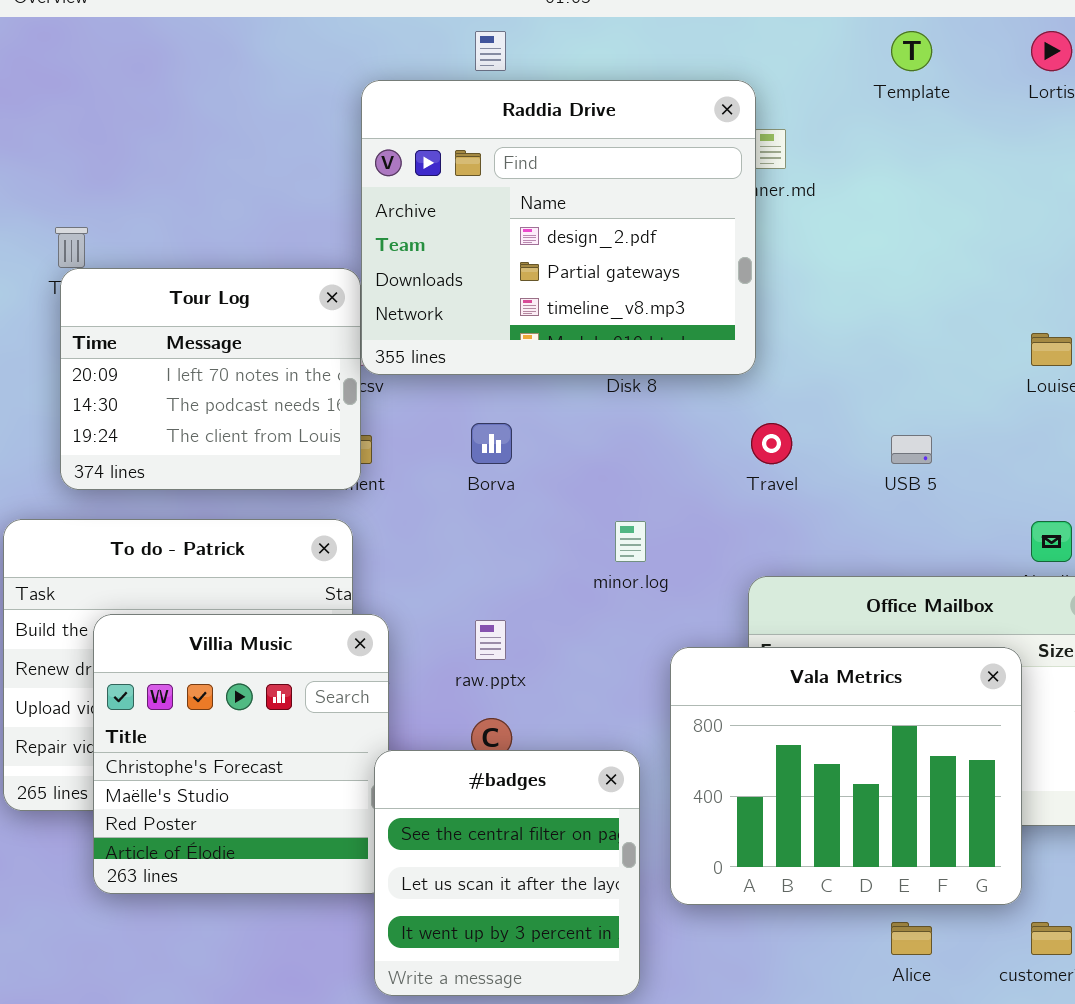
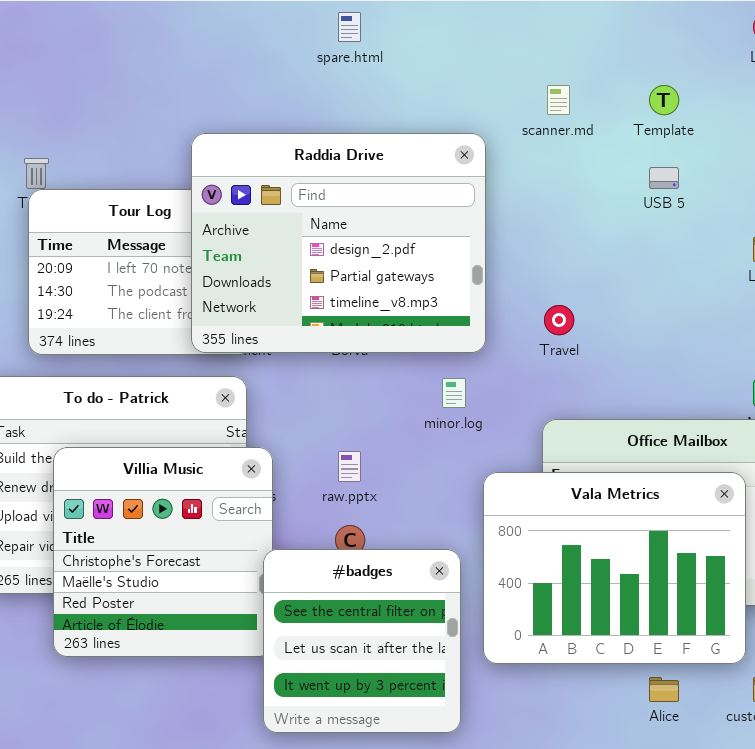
Template: [891,31,932,71] -> [649,85,679,115], moved
Raddia Drive: [361,80,756,375] -> [191,133,486,353], moved
USB 5: [891,435,932,464] -> [649,167,679,189], moved

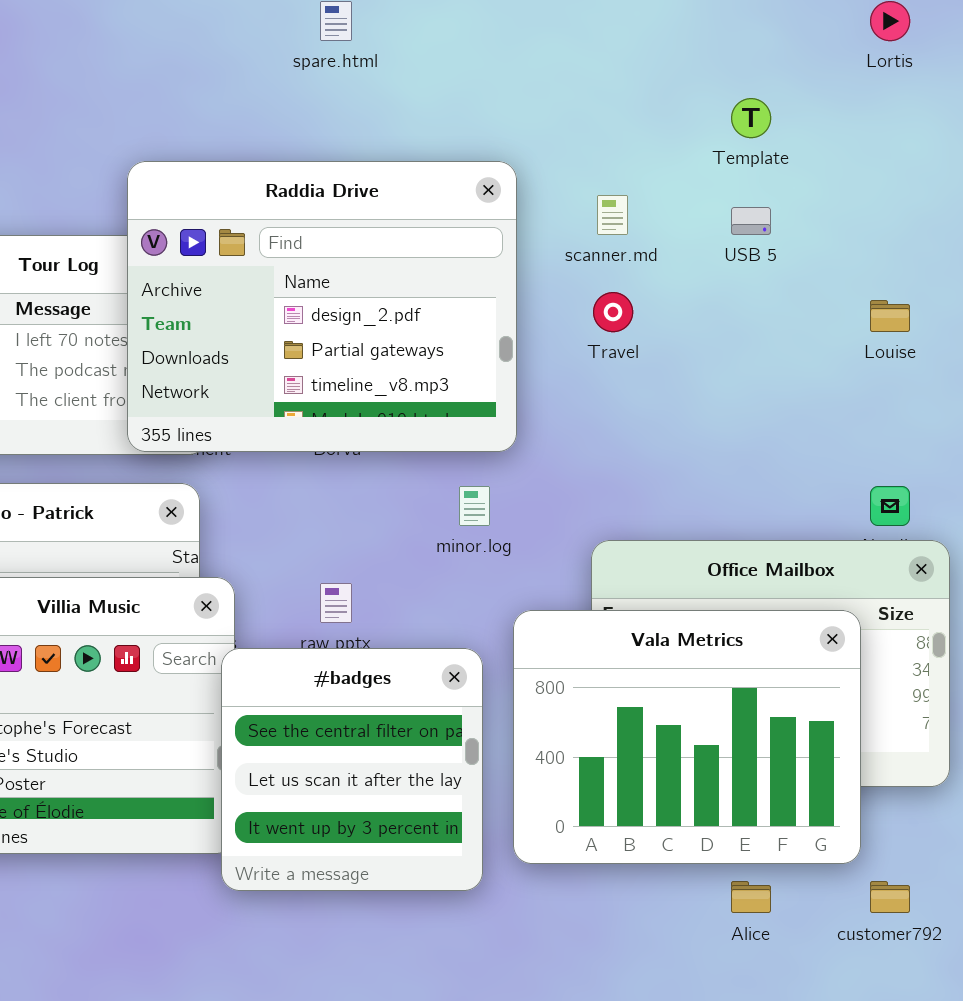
scanner.md: [547,85,570,115] -> [597,195,628,235], moved
Travel: [544,305,574,335] -> [593,292,633,332], moved
#badges: [263,549,461,733] -> [221,648,483,891], moved

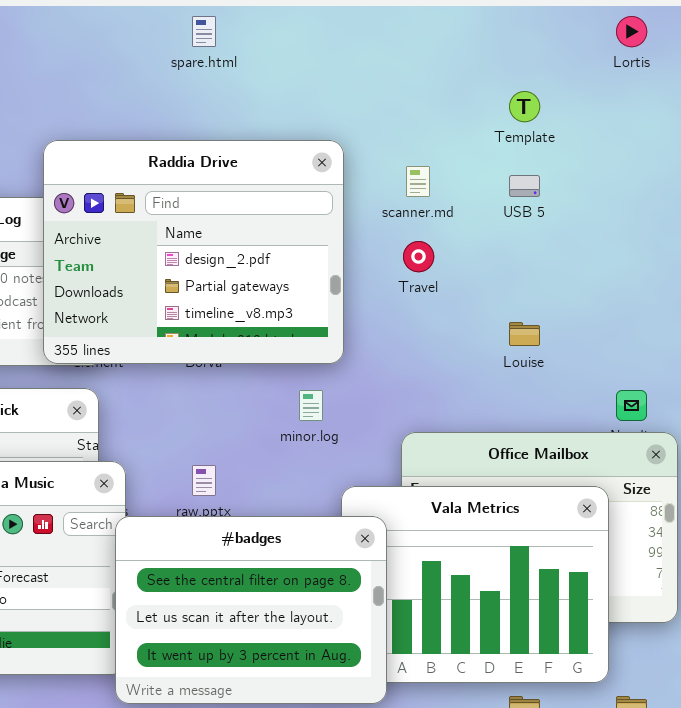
Louise: [870,300,910,332] -> [509,322,540,346], moved
#badges: [221,648,483,891] -> [115,516,387,704], resized

